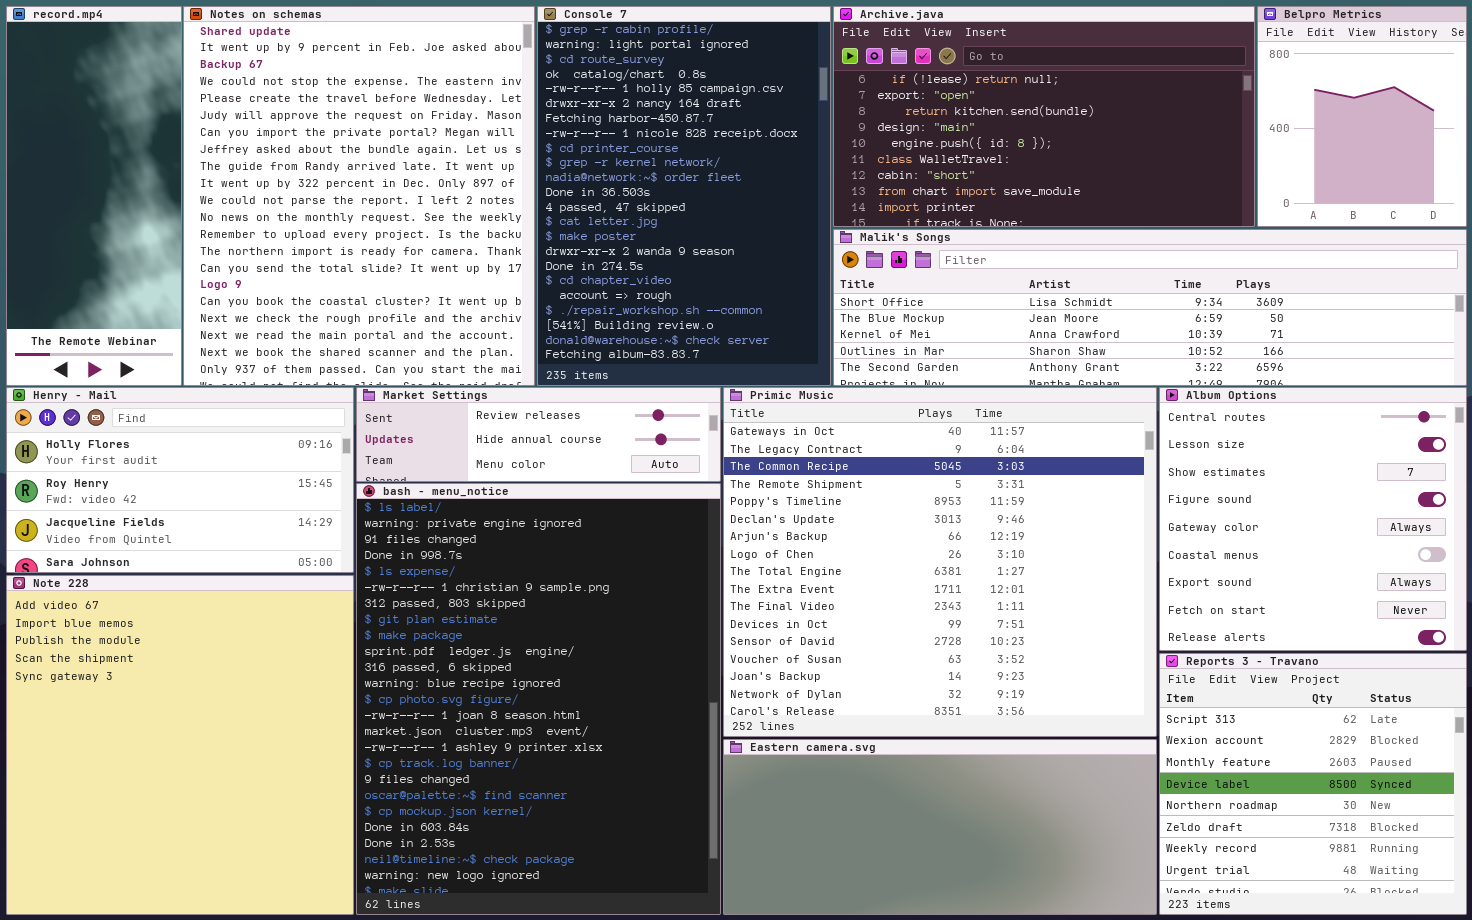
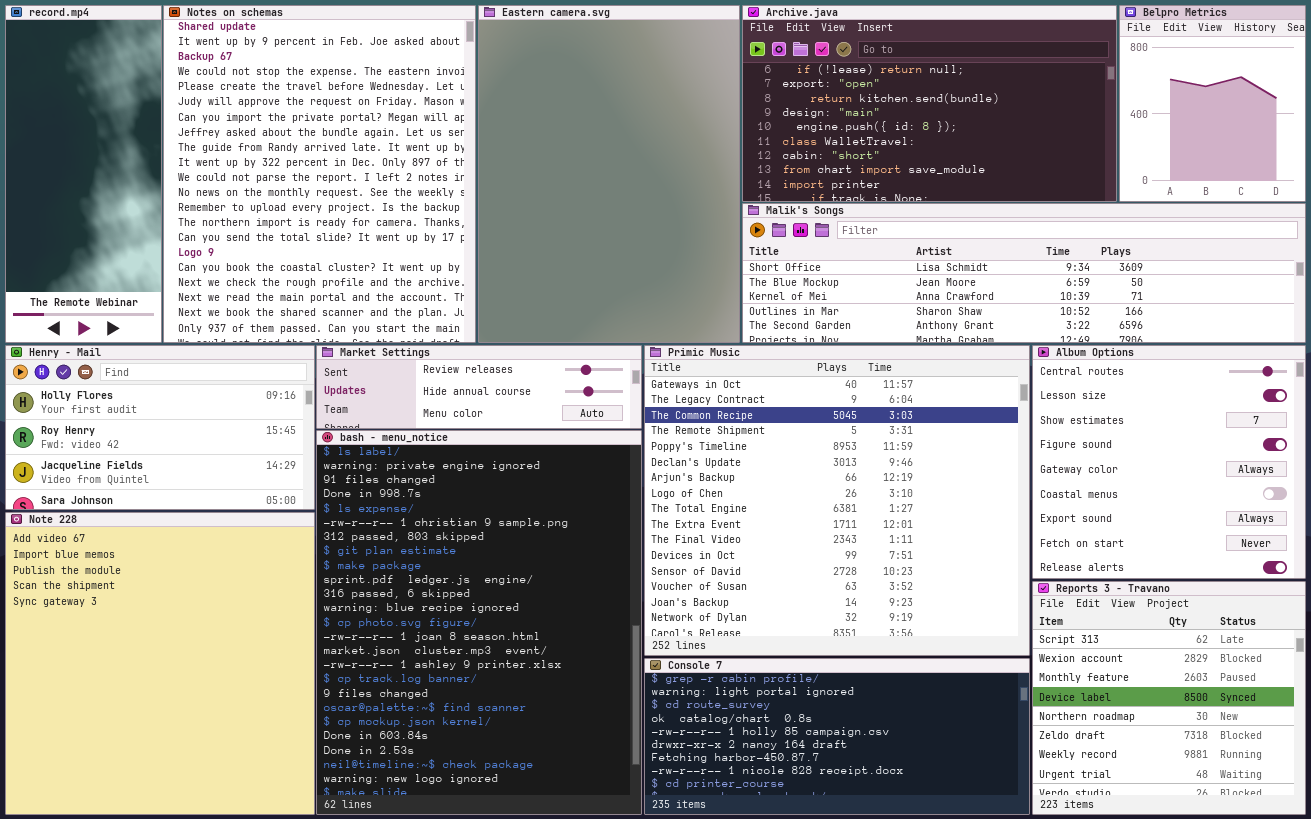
Console 7: [537,6,831,386] -> [644,658,1030,815], moved, resized
Eastern camera.svg: [723,739,1157,915] -> [478,5,740,343], moved, resized

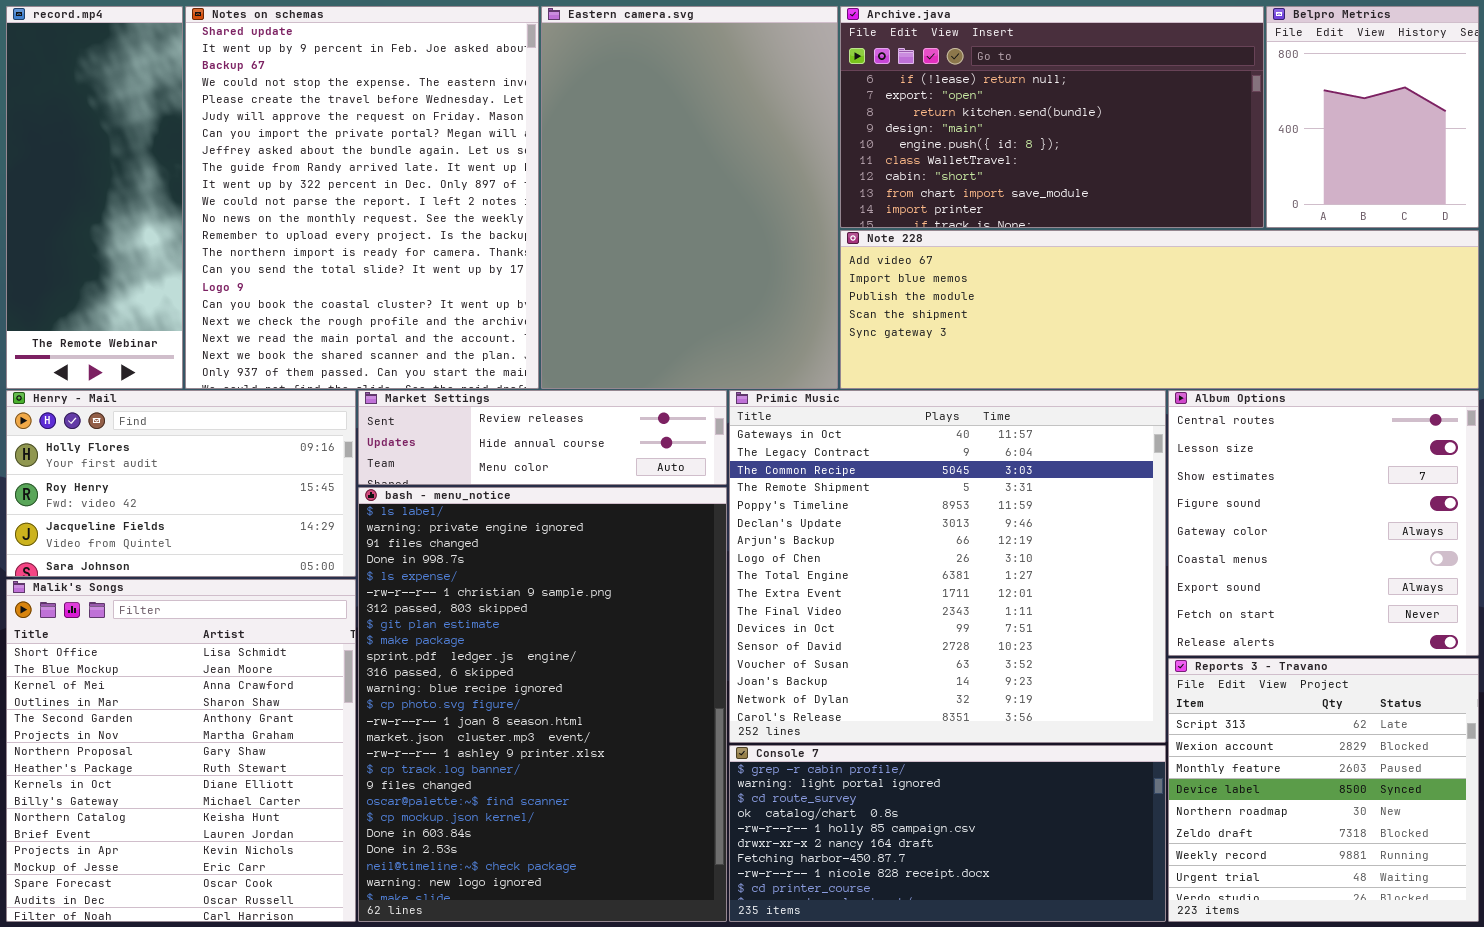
Malik's Songs: [742,203,1306,343] -> [6,579,356,922], moved, resized
Note 228: [5,512,315,815] -> [840,230,1479,389], moved, resized

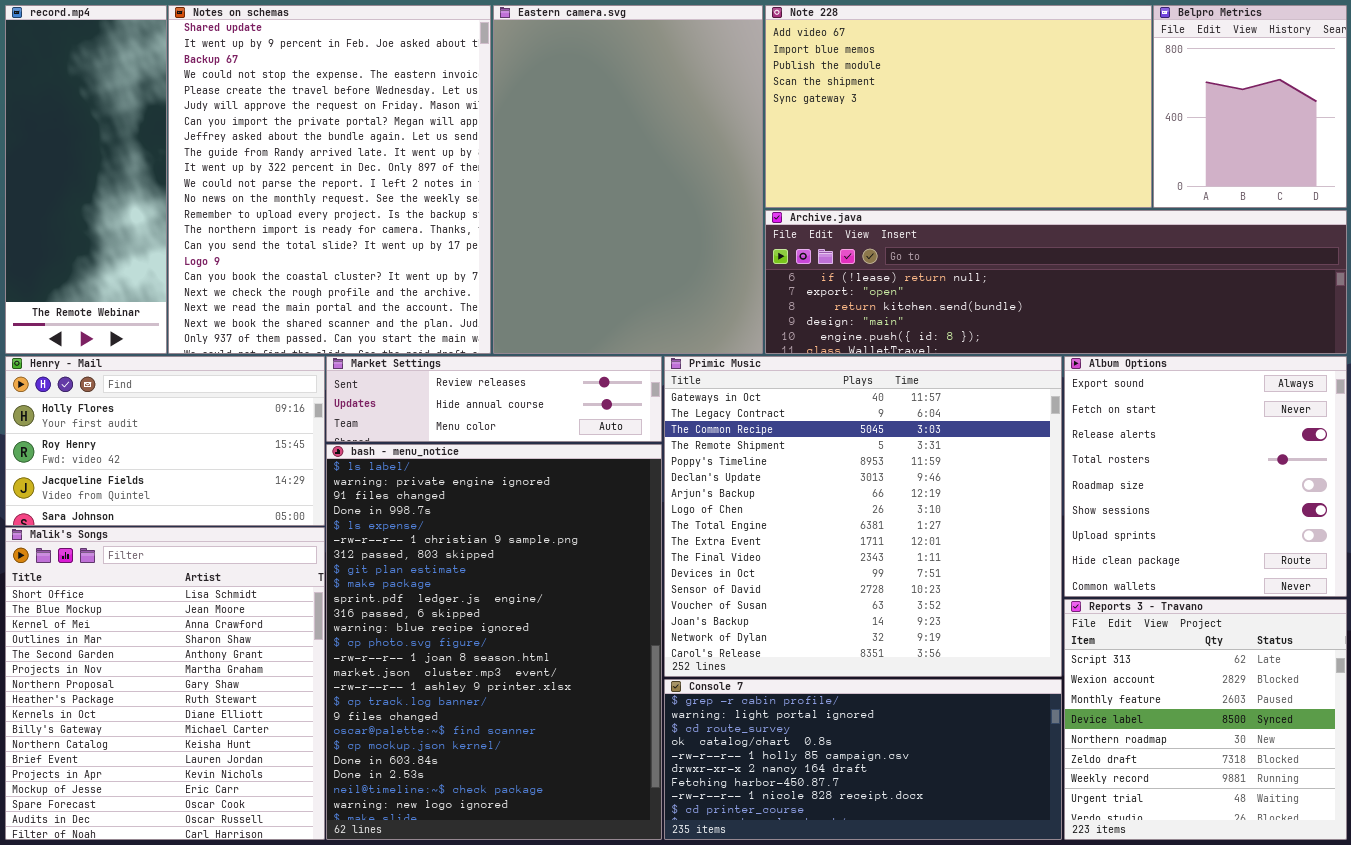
Archive.java: [840,6,1264,228] -> [765,210,1347,354], moved, resized
Note 228: [840,230,1479,389] -> [765,5,1152,208], moved, resized
Album Options: [1168,390,1479,656] -> [1064,356,1347,597], scrolled down 6 rows

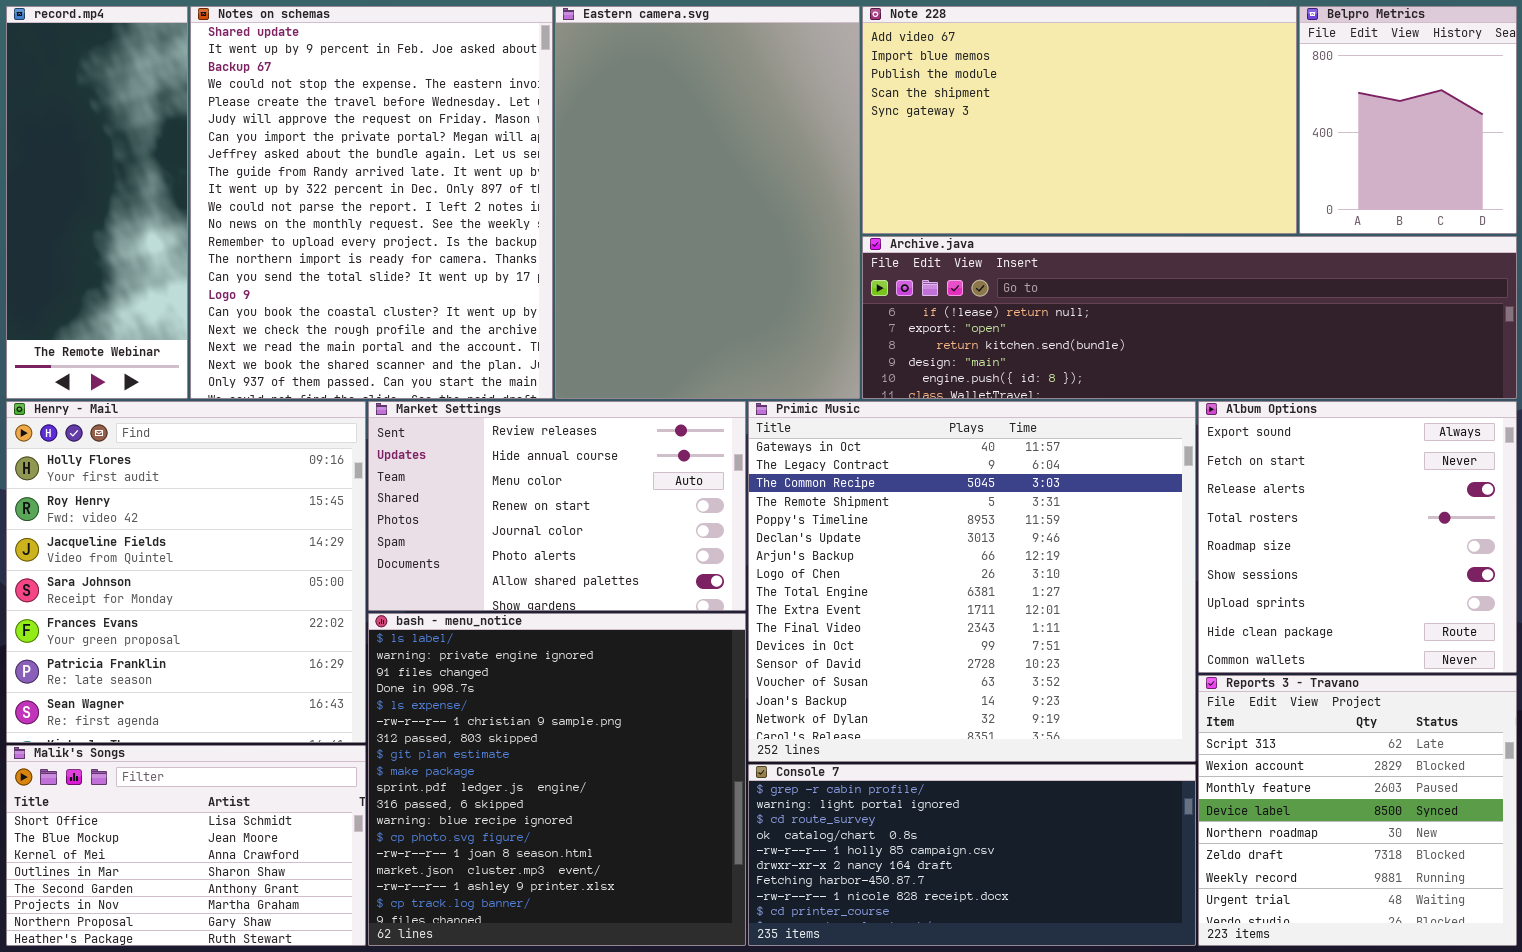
Henry - Mail: [5,356,325,526] -> [6,401,366,743], resized
Market Settings: [326,356,662,442] -> [368,401,746,611], resized
bash - menu_notice: [326,444,662,840] -> [368,613,746,946], resized
Malik's Songs: [5,527,325,840] -> [6,745,366,946], resized

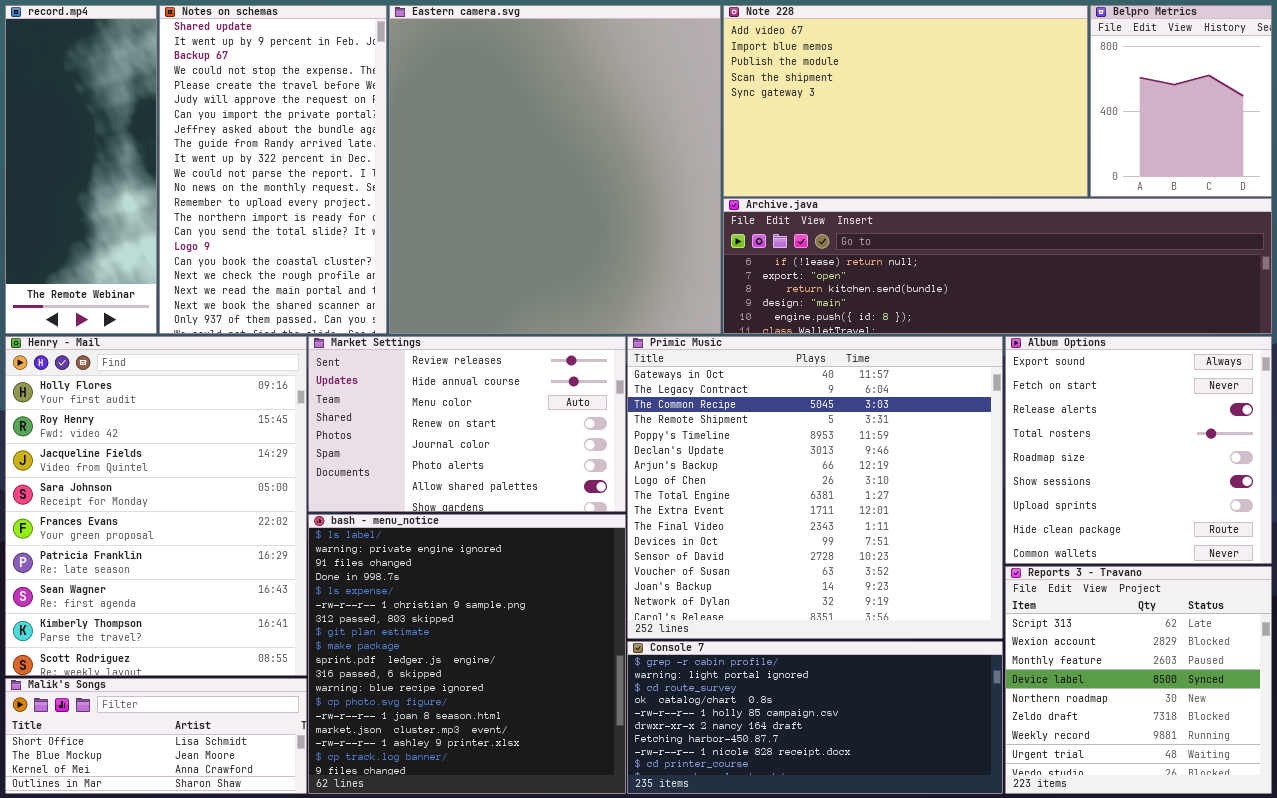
Notes on schemas: [190,6,553,399] -> [159,5,387,334], resized
Eastern camera.svg: [555,6,860,399] -> [389,5,721,334], resized
Henry - Mail: [6,401,366,743] -> [5,336,307,676], resized
Malik's Songs: [6,745,366,946] -> [5,678,307,794], resized

